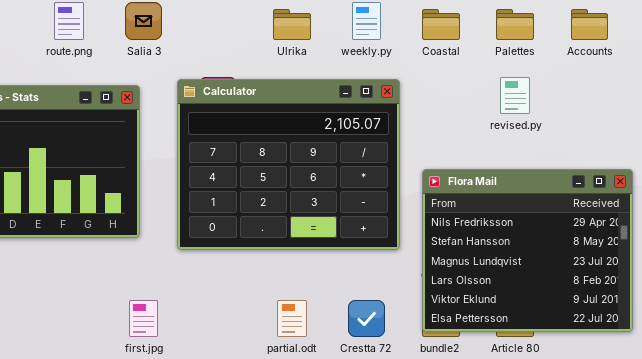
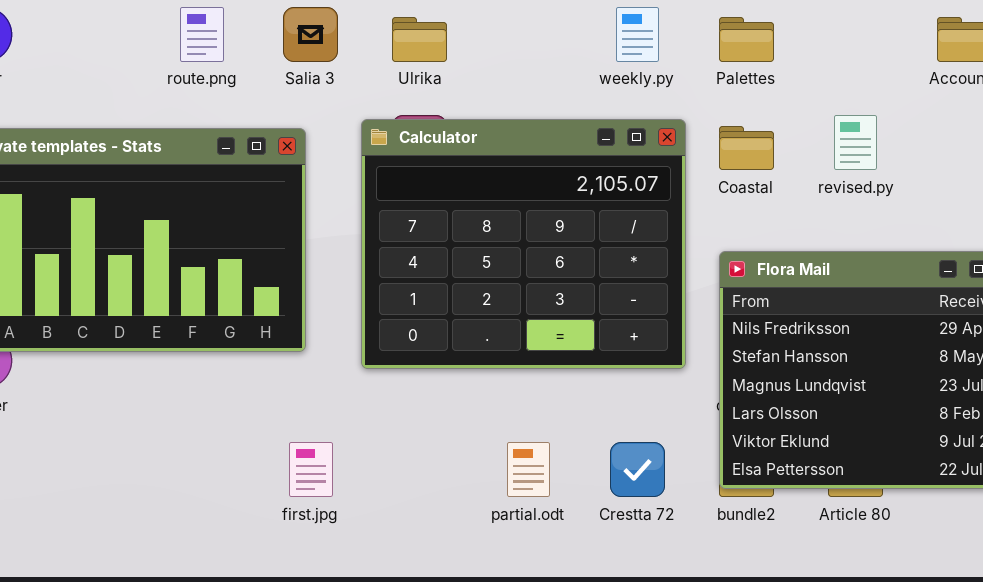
Ulrika: [273,9,311,40] -> [392,17,447,62], moved
Coastal: [422,9,460,40] -> [719,126,774,170], moved
Palettes: [496,9,534,40] -> [719,17,774,62], moved

